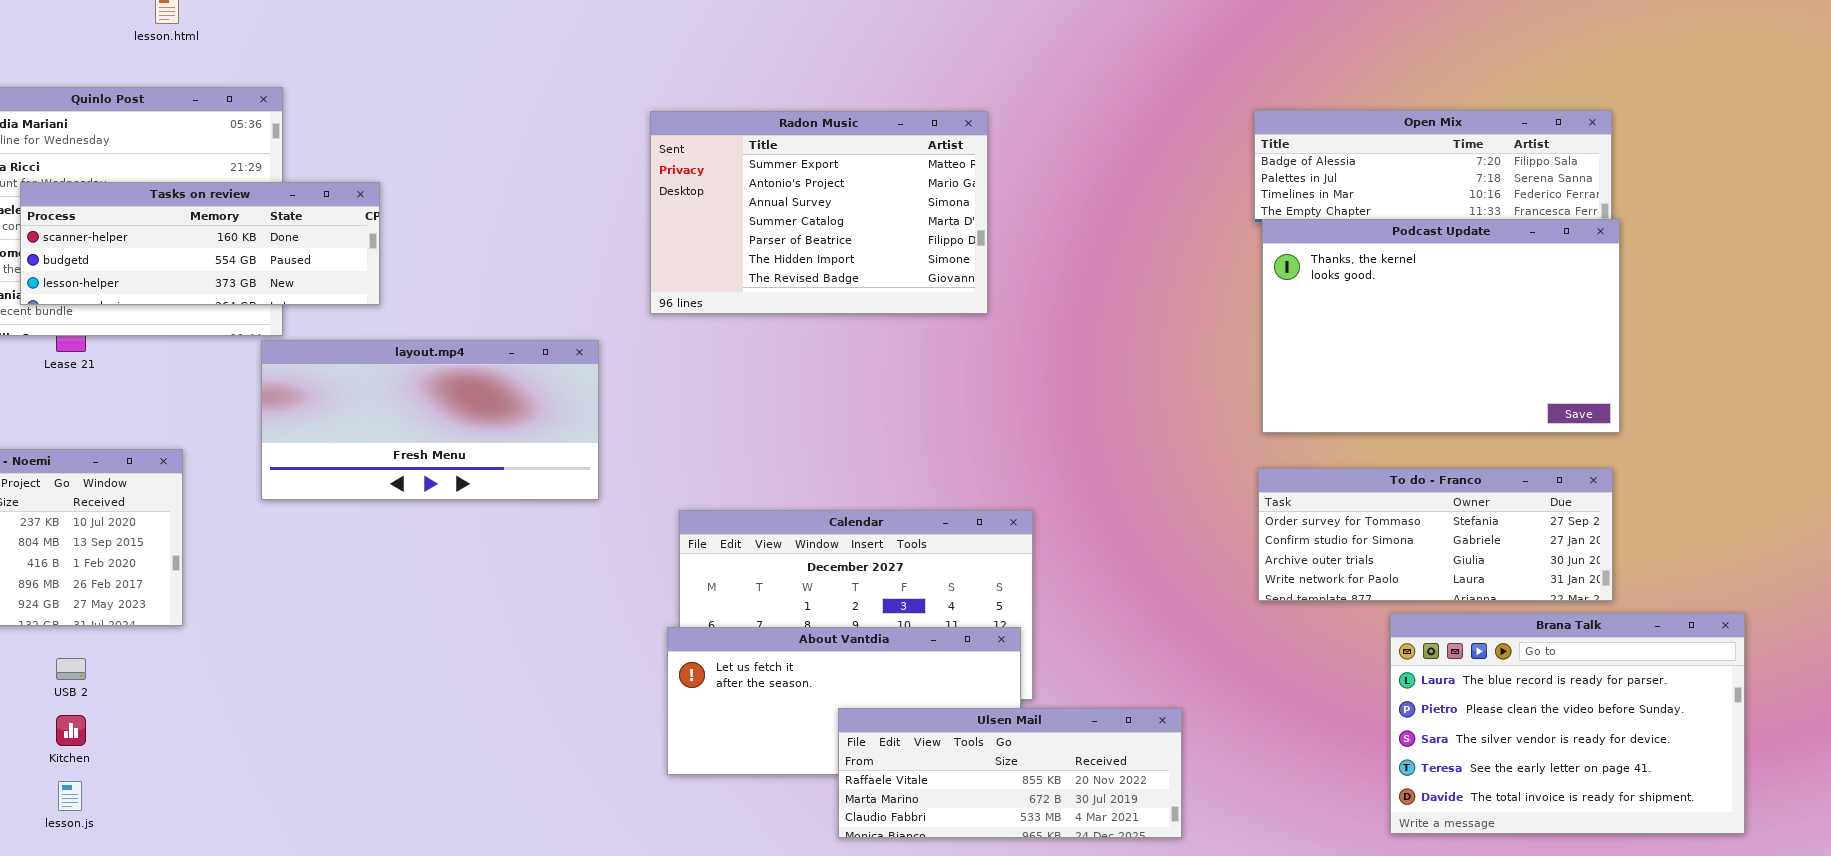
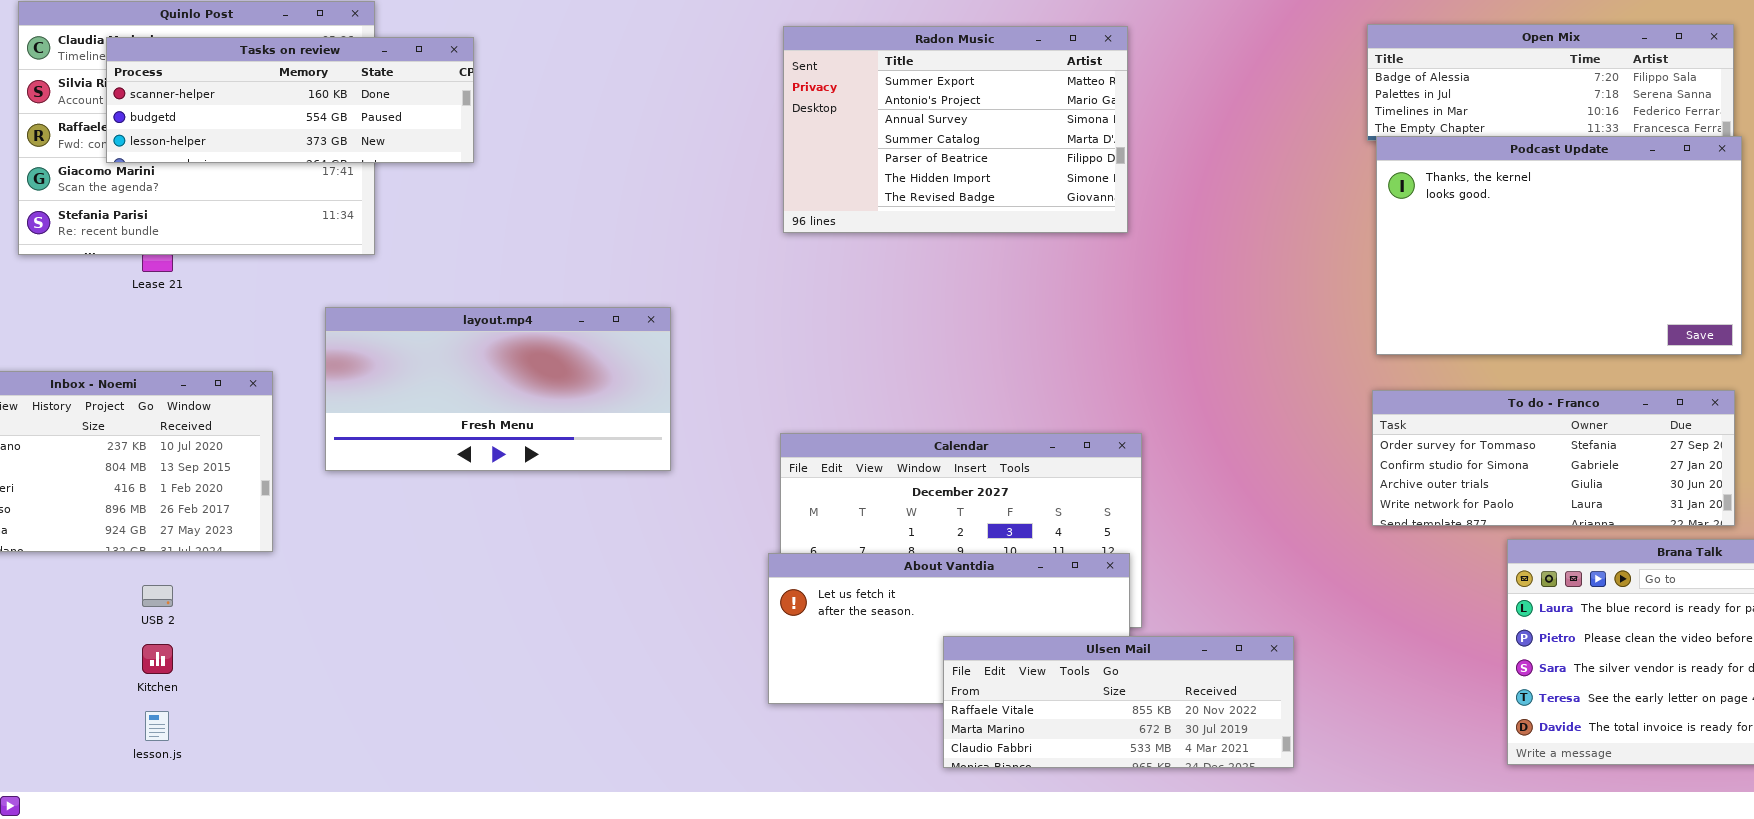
Radon Music: [650,111,988,314] -> [783,26,1128,233], moved
Tasks on review: [20,182,380,305] -> [106,37,474,163], moved
layout.mp4: [261,340,599,500] -> [325,307,671,471], moved

